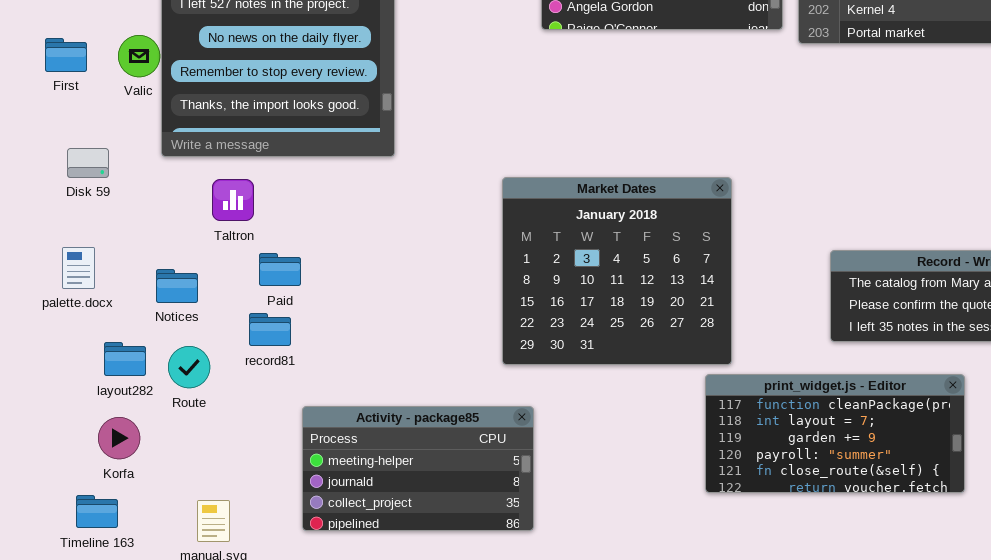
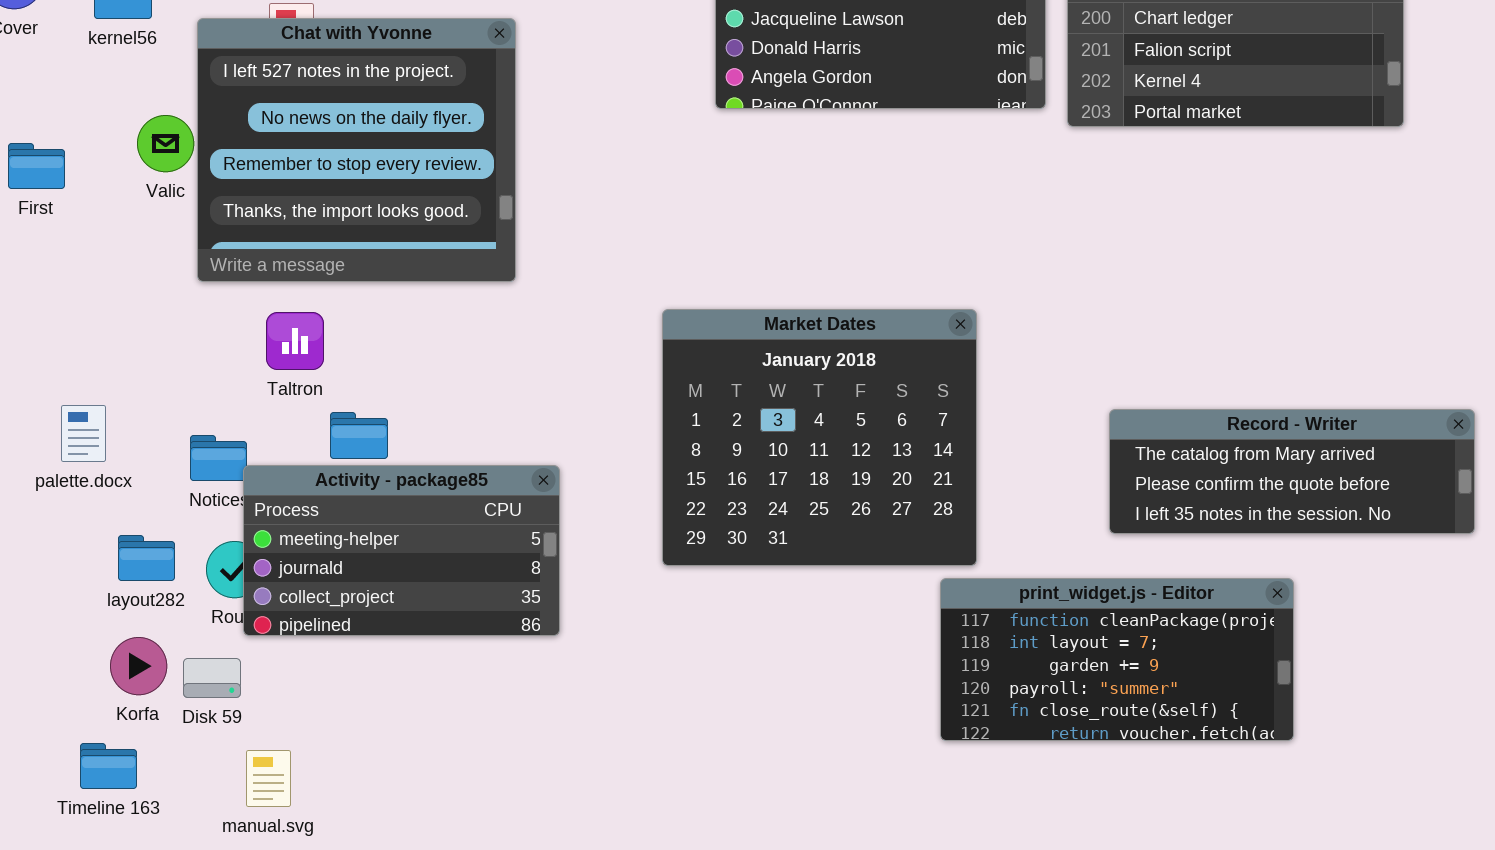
First: [45,38,87,72] -> [8,143,65,189], moved
Disk 59: [67,148,109,178] -> [183,658,241,698], moved
Activity - package85: [302,406,534,531] -> [243,465,560,636], moved

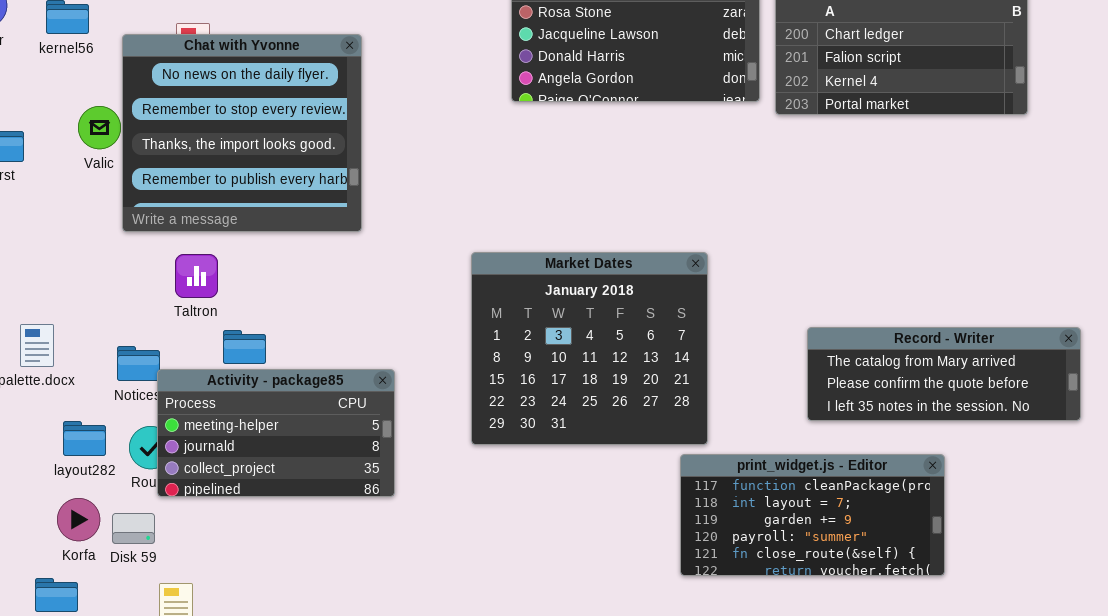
Chat with Yvonne: [197,18,516,282] -> [122,34,362,232], scrolled down 1 row

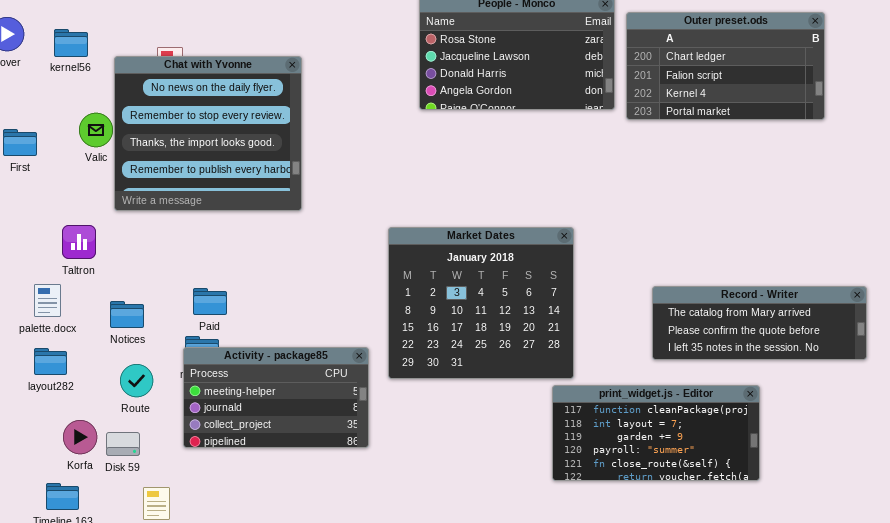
Taltron: [175,254,218,298] -> [62,225,96,259], moved
Activity - package85: [157,369,395,497] -> [183,347,369,448], moved
layout282: [63,421,106,456] -> [34,348,67,375], moved

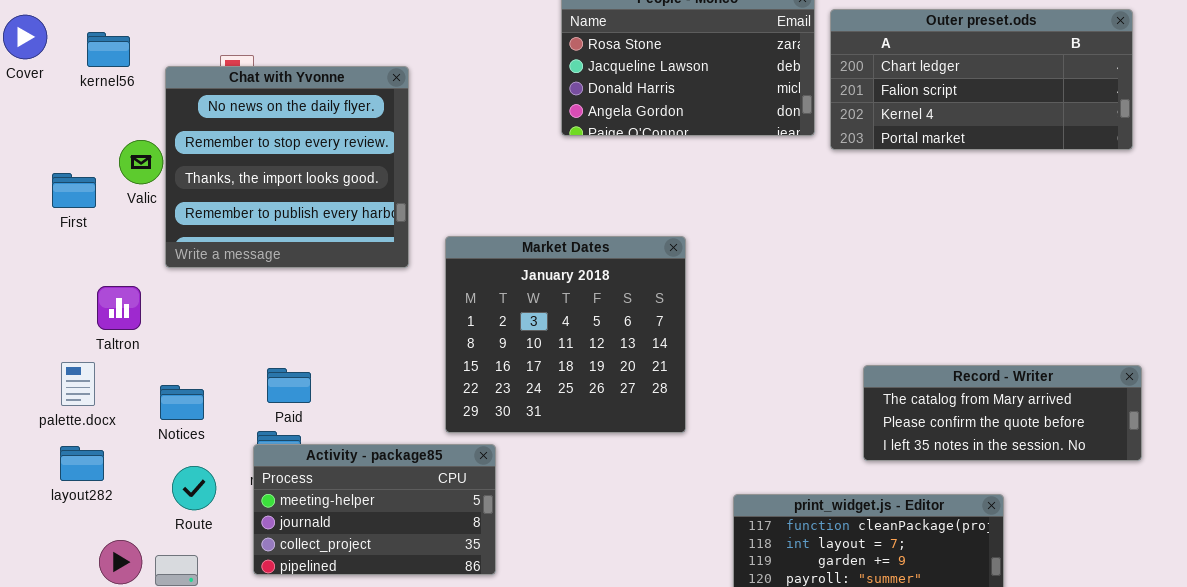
Outer preset.ods: [626,12,825,120] -> [830,9,1133,150], resized
First: [3,129,37,156] -> [52,173,96,208], moved
Market Dates: [388,227,574,379] -> [445,236,686,433], moved

